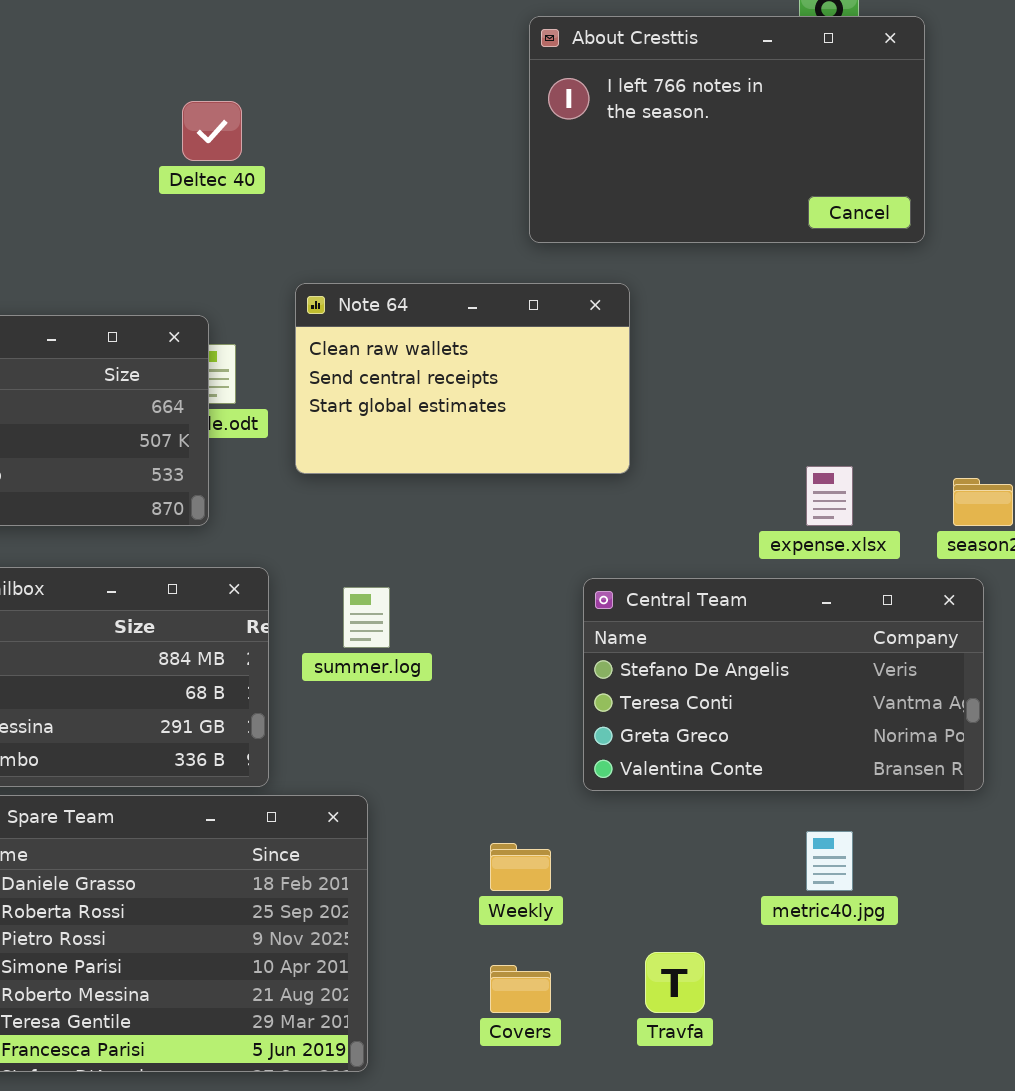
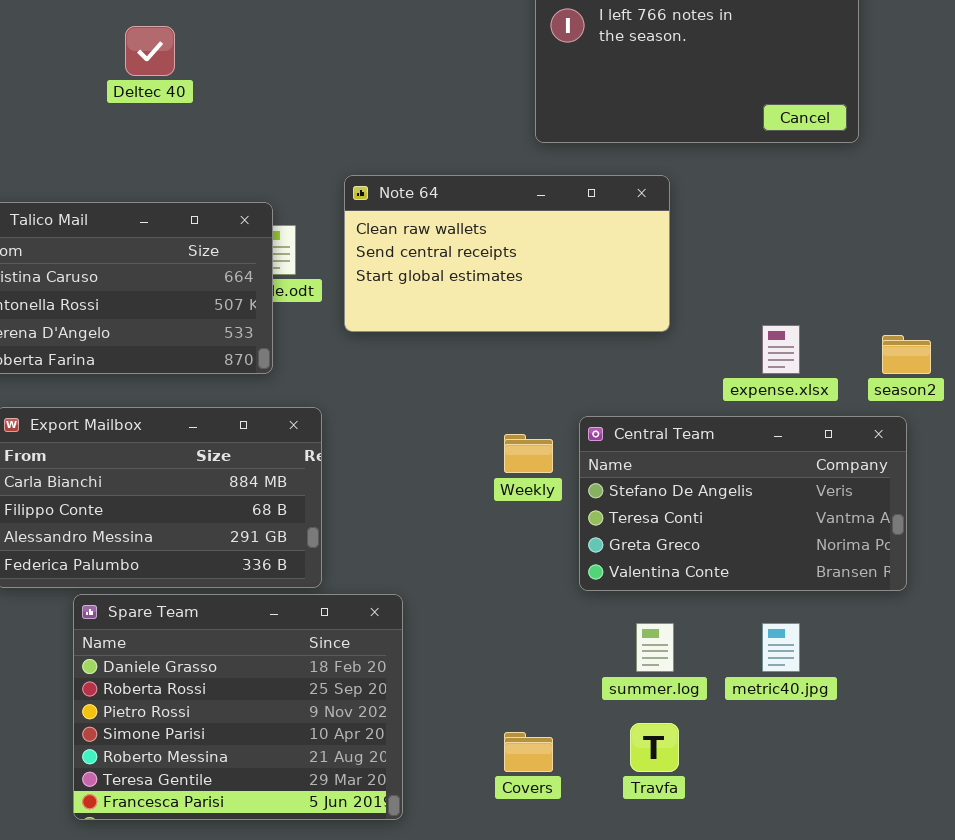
Deltec 40: [182,101,242,161] -> [125,26,175,76], moved
Note 64: [295,283,630,474] -> [344,175,670,332], resized
summer.log: [343,587,390,648] -> [636,623,674,672], moved
Weekly: [490,843,551,891] -> [504,434,553,473], moved

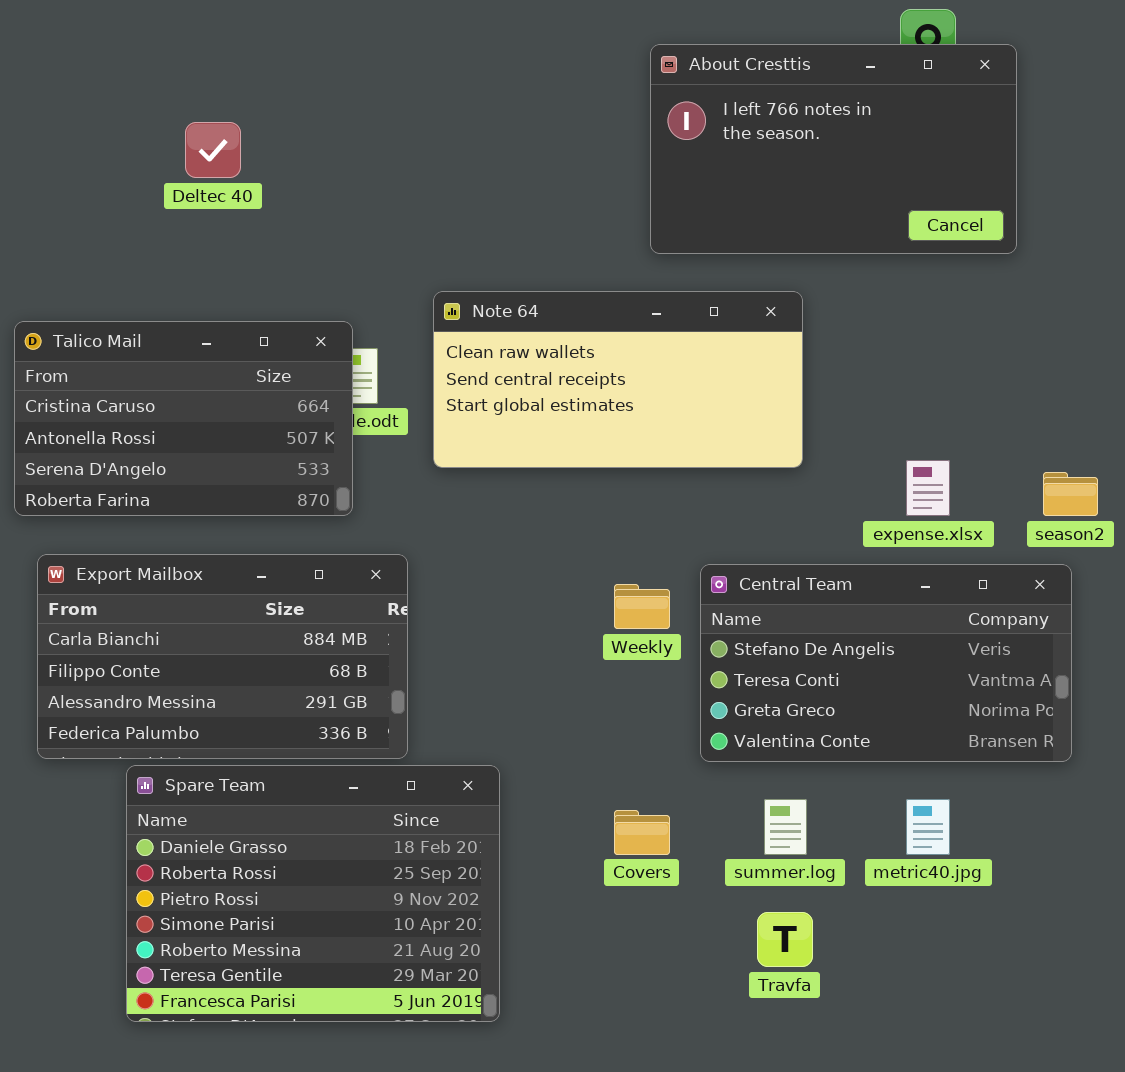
Covers: [504,732,553,772] -> [614,810,670,855], moved

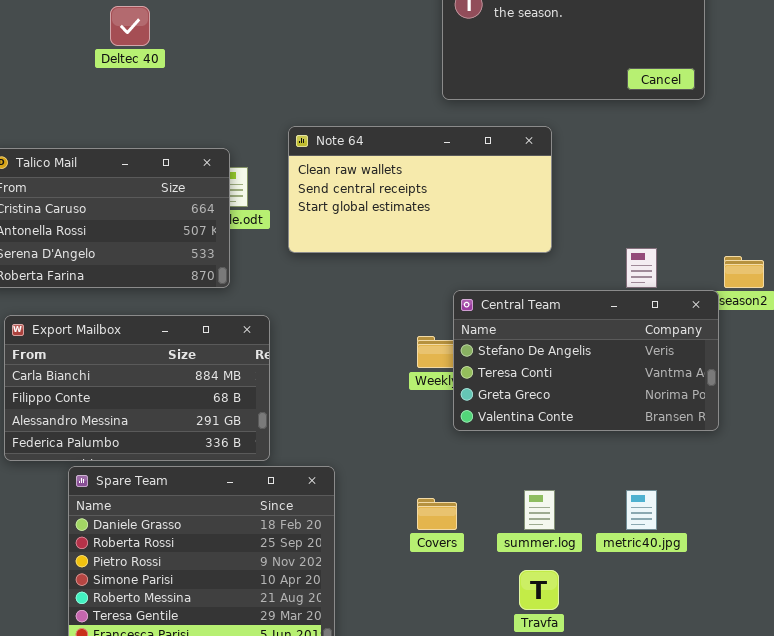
Central Team: [700,564,1072,762] -> [453,290,719,431], moved

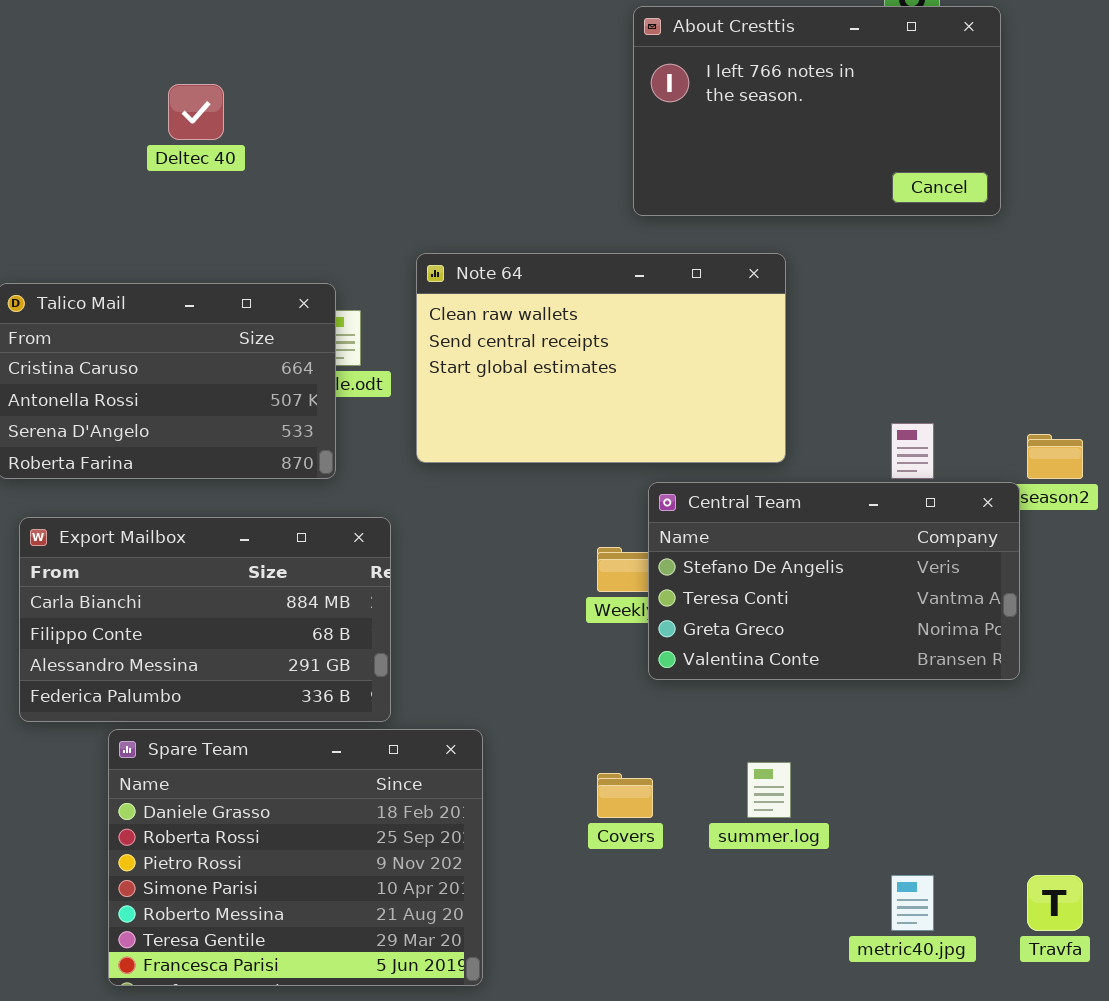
Note 64: [288,126,552,253] -> [416,253,786,463], resized
metric40.jpg: [626,490,657,530] -> [891,875,934,931], moved
Travfa: [519,570,559,610] -> [1027,875,1083,931], moved

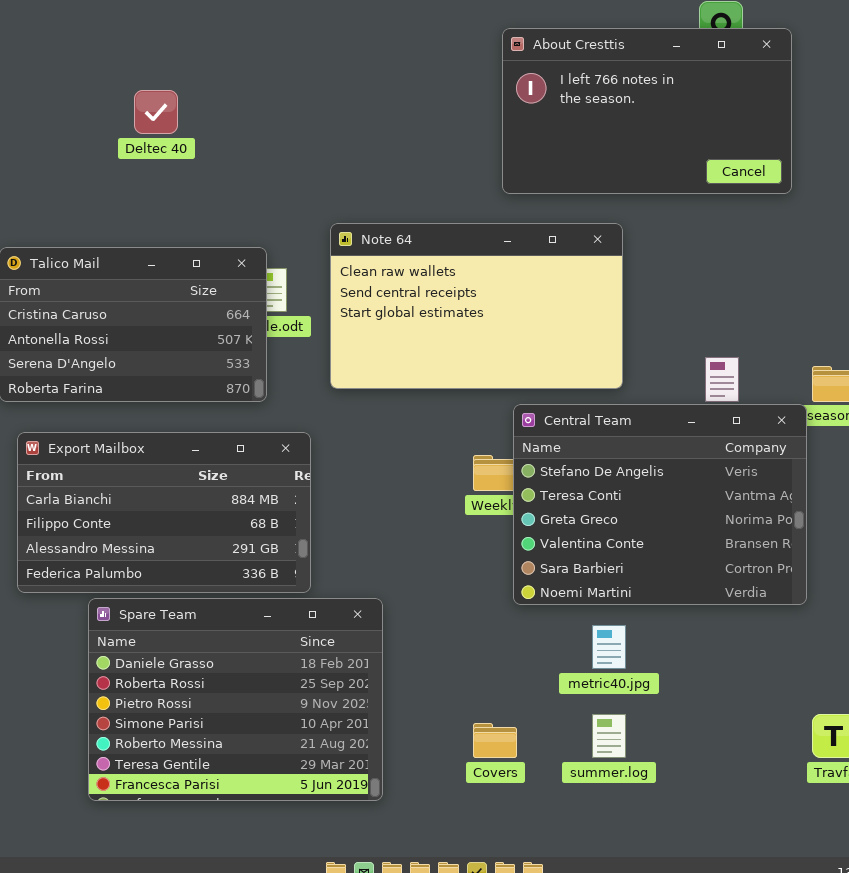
Central Team: [648,482,1020,680] -> [513,404,807,605], resized
summer.log: [747,762,791,818] -> [592,714,626,758], moved
Covers: [597,773,653,818] -> [473,723,517,758], moved
metric40.jpg: [891,875,934,931] -> [592,625,626,669], moved

